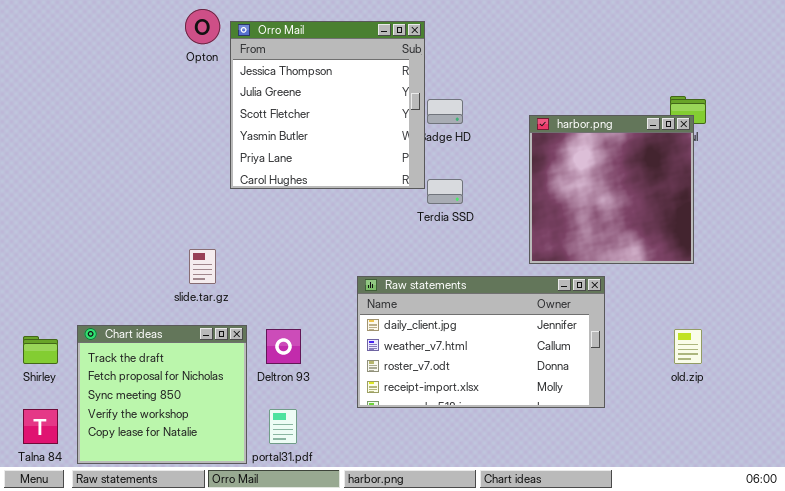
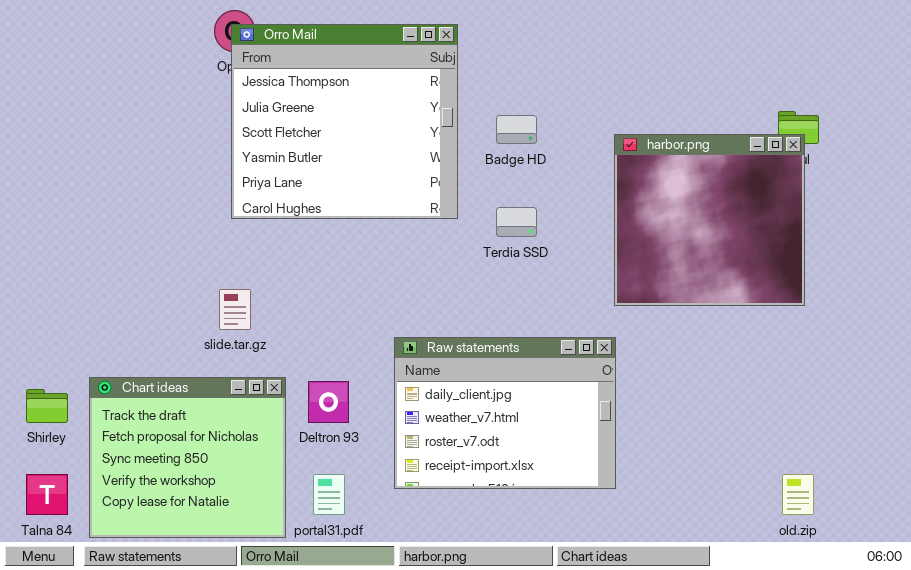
Orro Mail: [230,21,425,189] -> [231,24,458,219], moved
Raw statements: [357,276,605,408] -> [394,337,616,489], moved, resized
old.zip: [674,329,702,364] -> [782,474,814,515], moved

